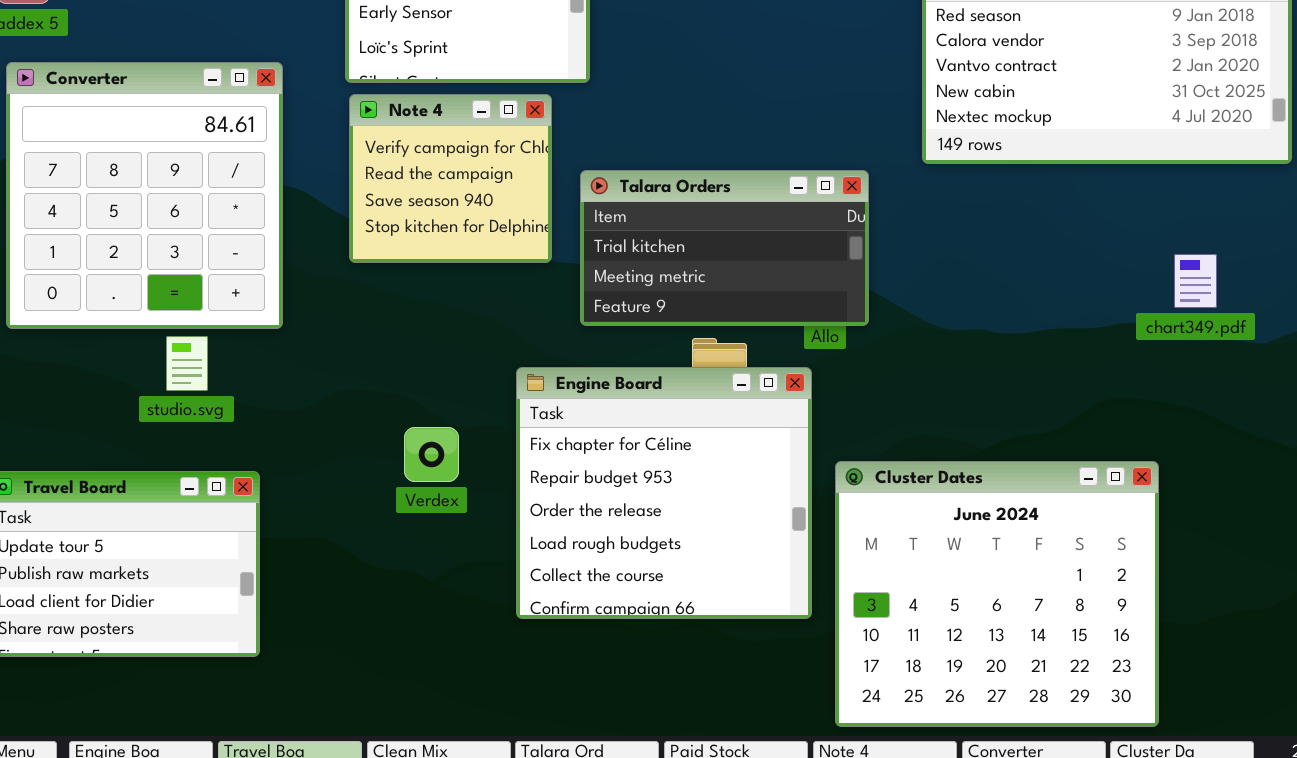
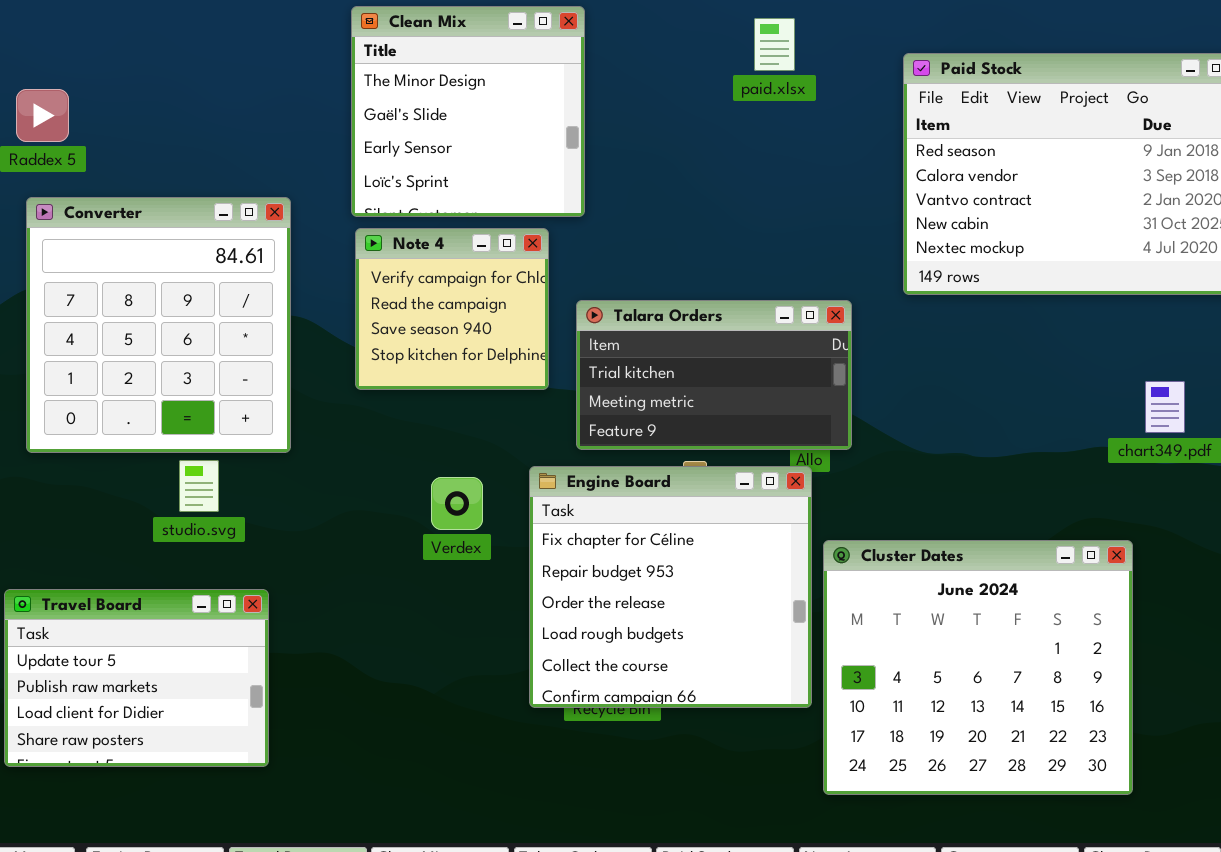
Engine Board: [516,367,812,619] -> [529,466,812,708], moved
Verdex: [404,427,459,482] -> [431,477,483,530], moved
Cluster Dates: [835,461,1159,727] -> [823,540,1133,795], moved

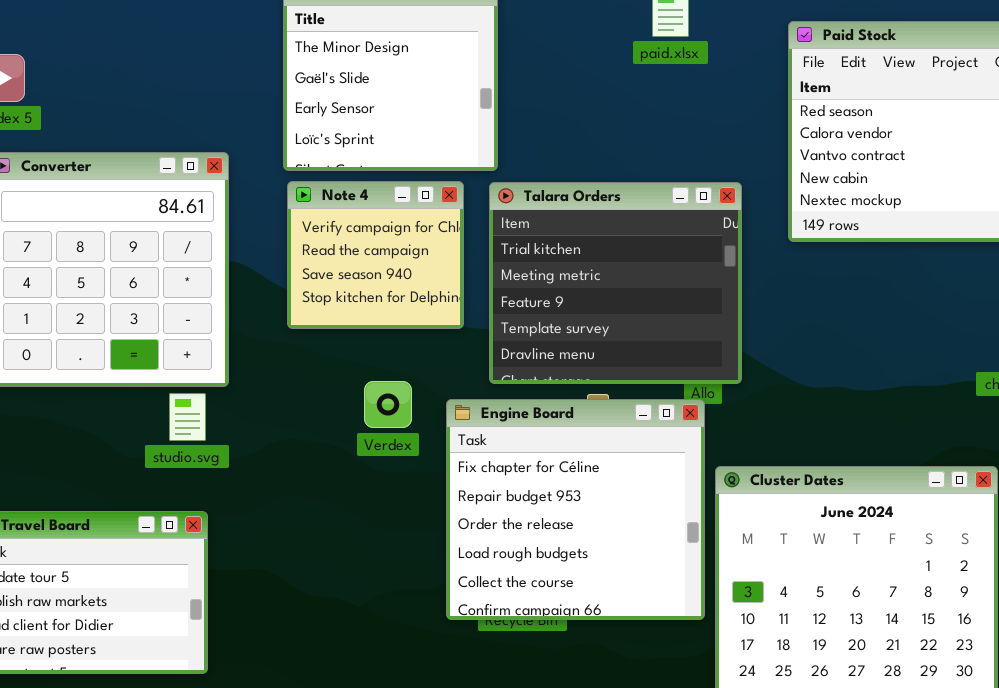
Talara Orders: [576,300,852,450] -> [489,182,742,384], resized
studio.svg: [179,460,219,512] -> [169,393,206,441], moved
Verdex: [431,477,483,530] -> [364,381,412,428], moved

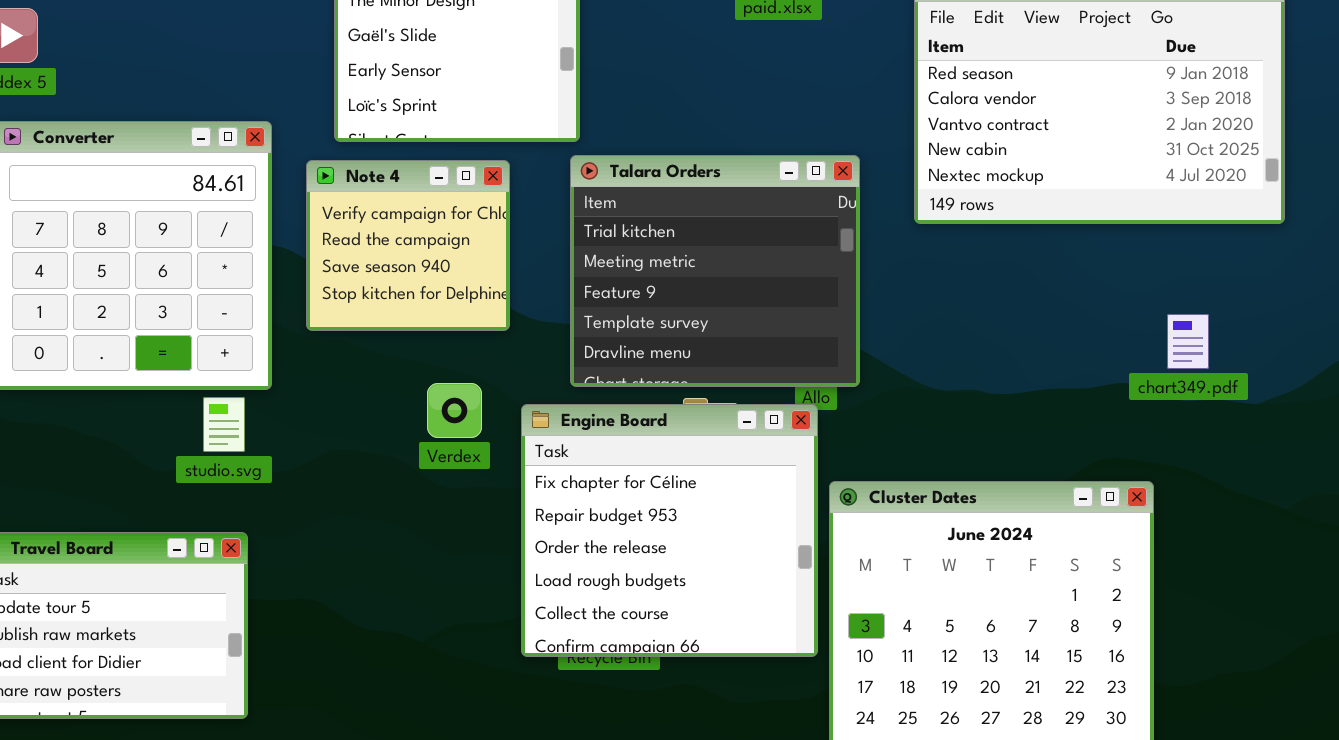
Note 4: [287,181,464,329] -> [306,160,510,331], moved

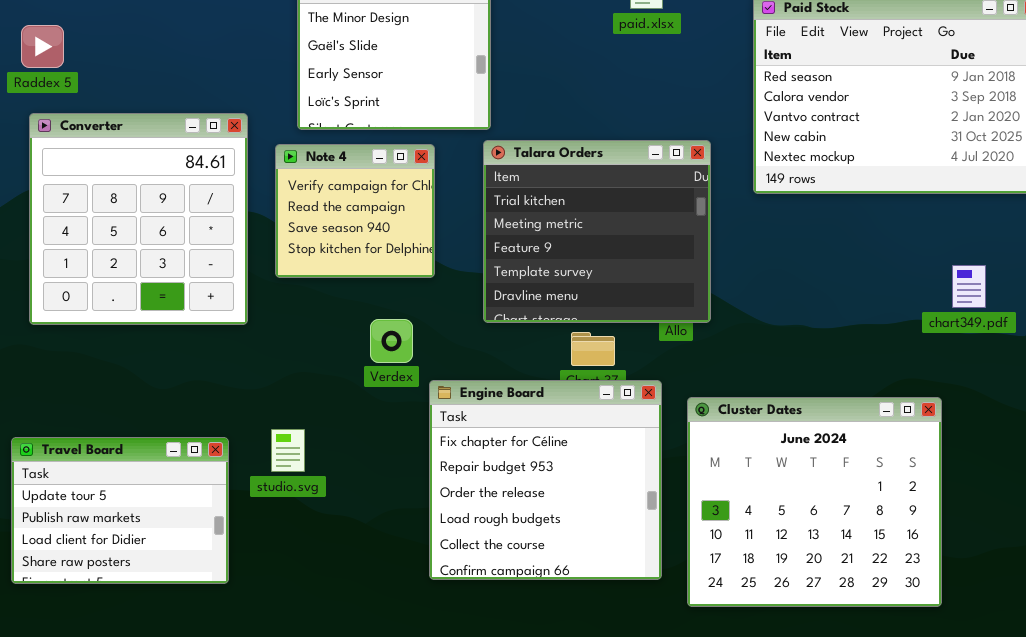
studio.svg: [203,397,245,452] -> [271,429,305,472], moved
Engine Board: [521,404,818,657] -> [429,380,662,580], moved

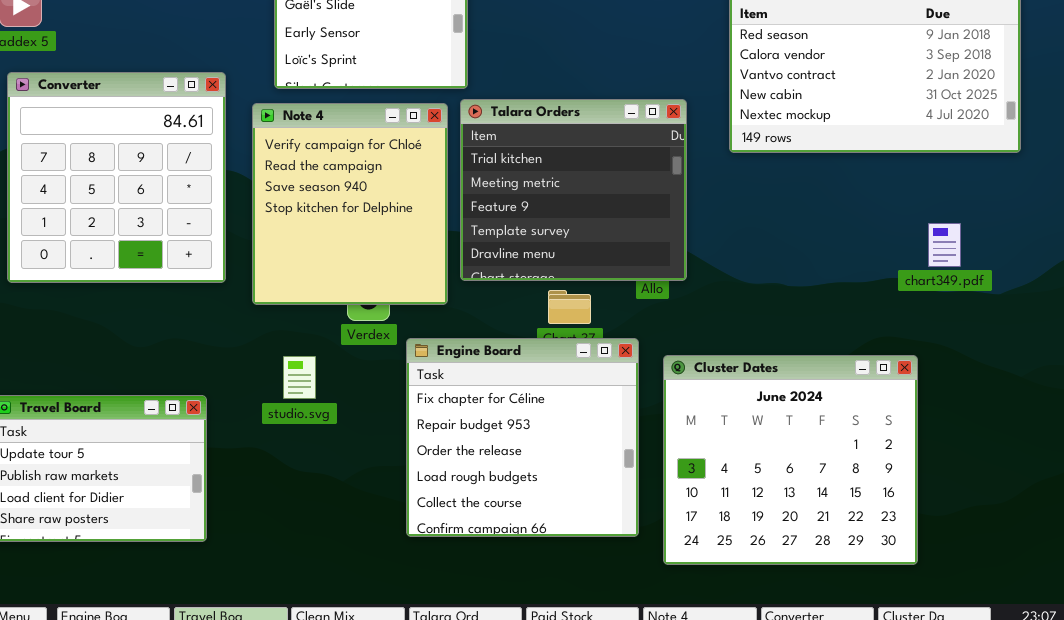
Note 4: [275,144,435,278] -> [252,103,448,305], resized
studio.svg: [271,429,305,472] -> [283,356,316,399], moved

